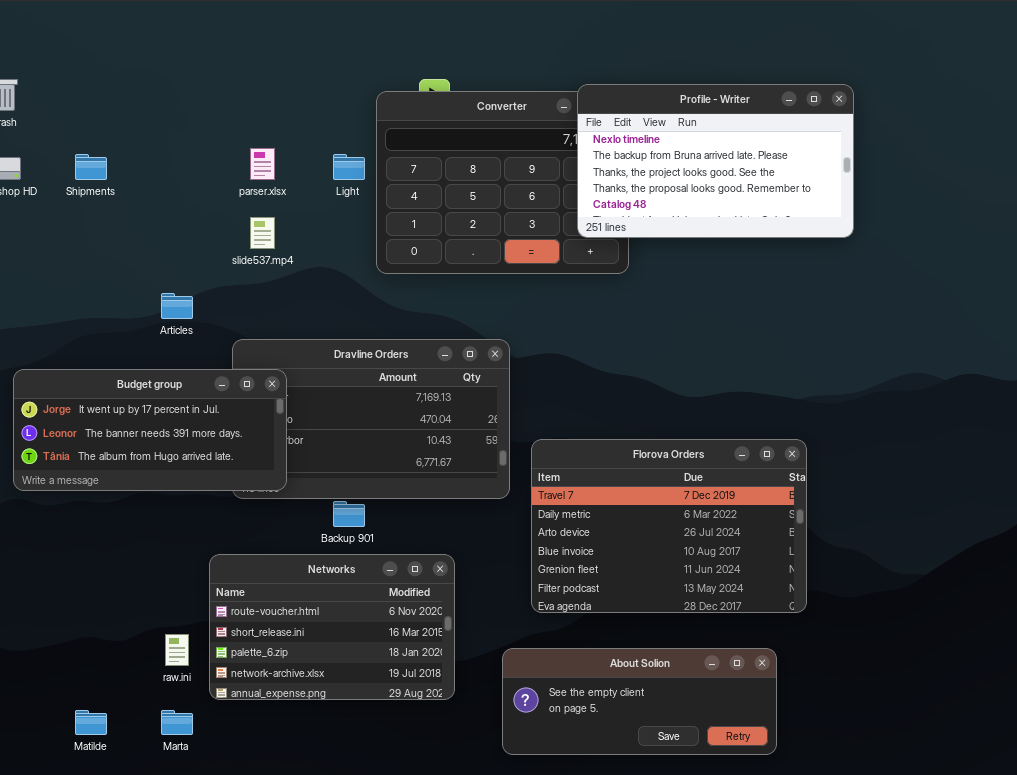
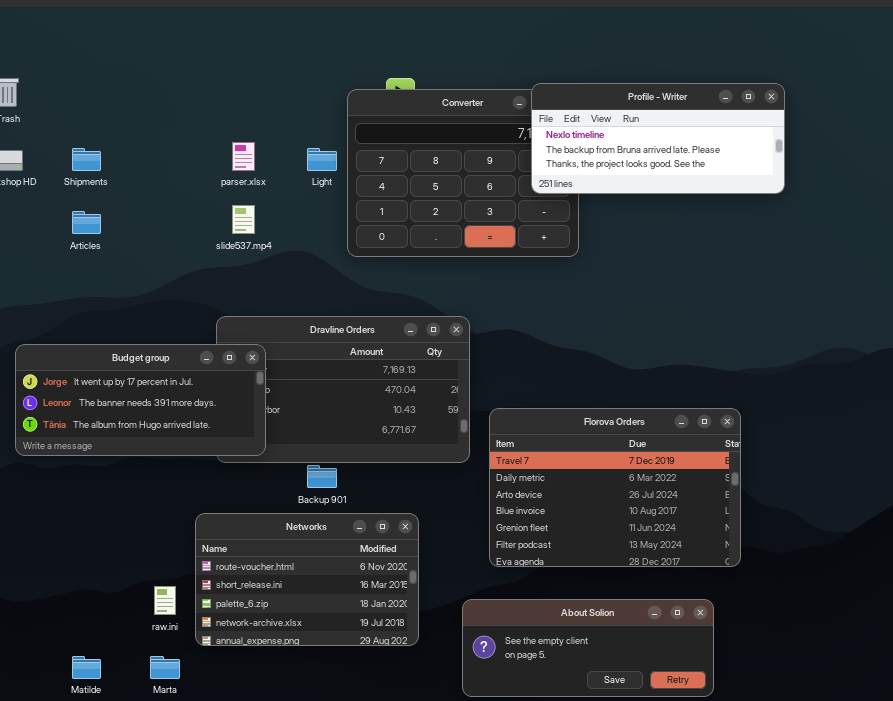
Profile - Writer: [577,84,854,238] -> [531,83,785,194], resized
Articles: [161,293,193,319] -> [72,211,101,234], moved

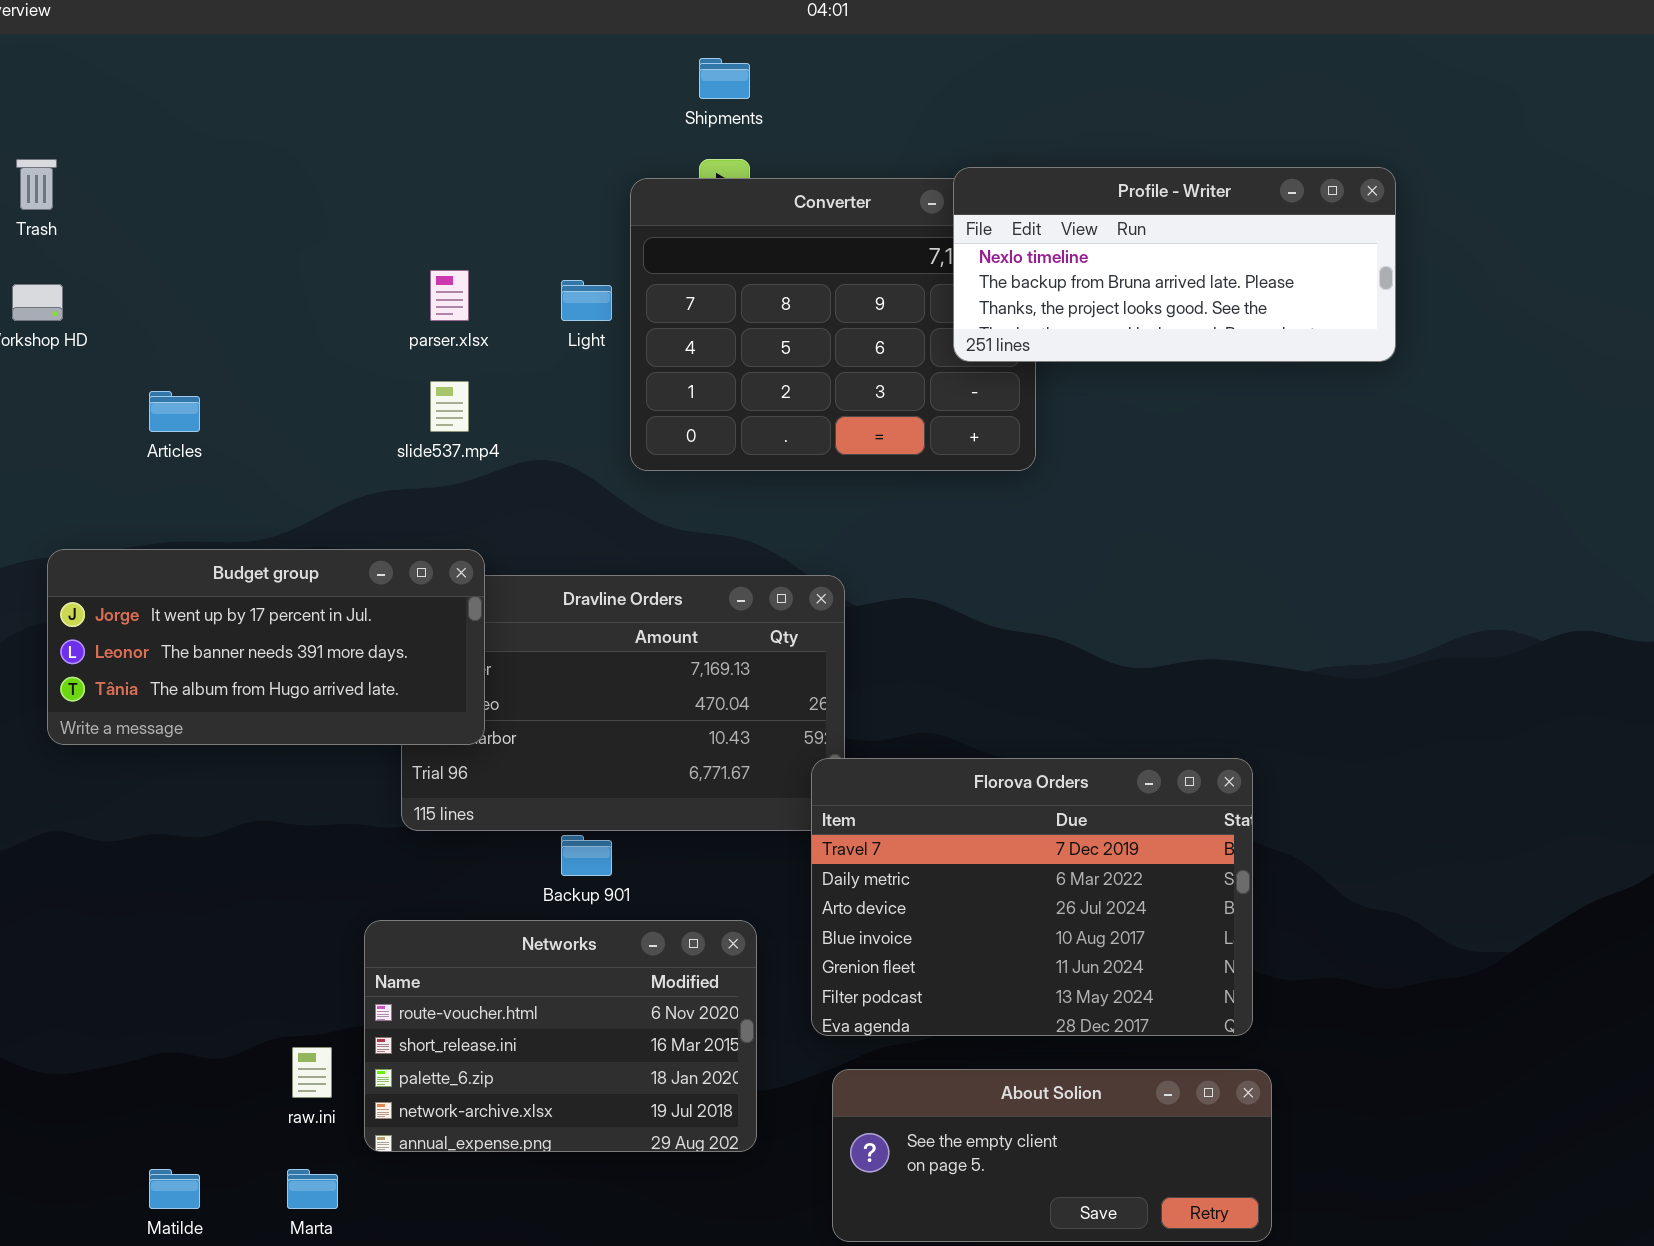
Shipments: [72,148,101,171] -> [699,58,750,99], moved
Budget group: [15,344,266,456] -> [47,549,485,745], moved
Florova Orders: [489,408,741,567] -> [811,758,1253,1036], moved

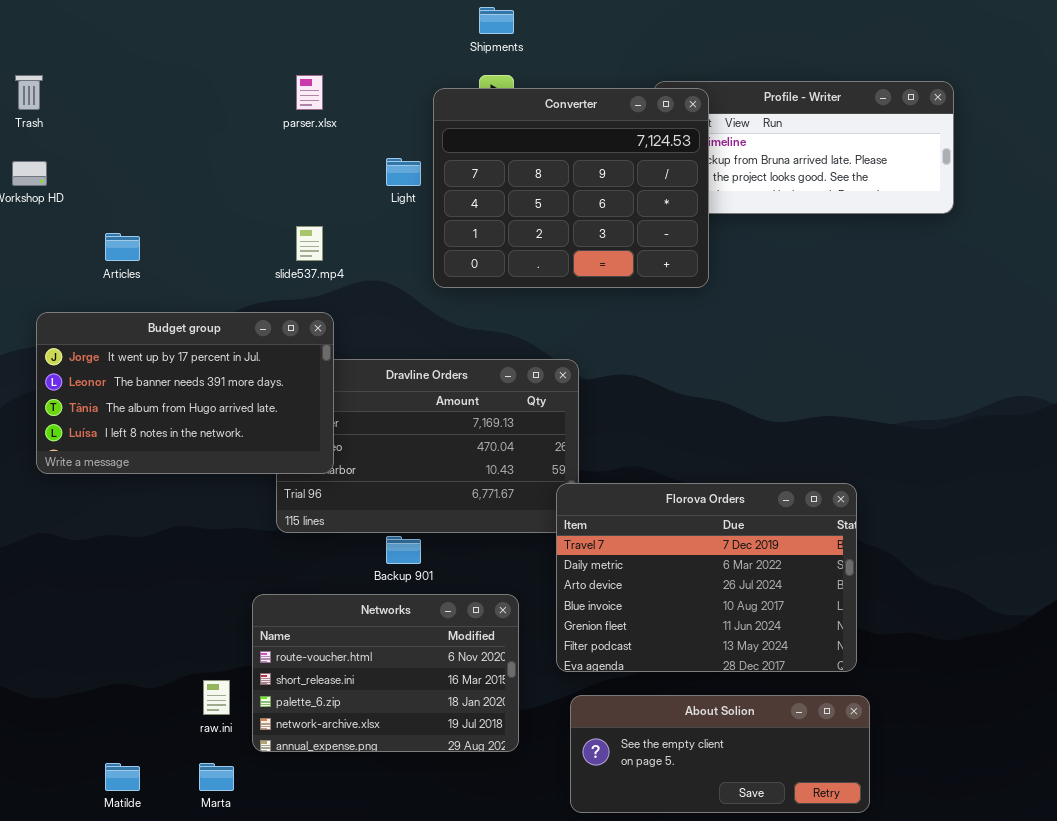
Converter: [630,178,1036,471] -> [433,88,709,288], raised
parser.xlsx: [430,270,469,321] -> [296,75,323,110], moved
Budget group: [47,549,485,745] -> [36,312,334,474], resized

